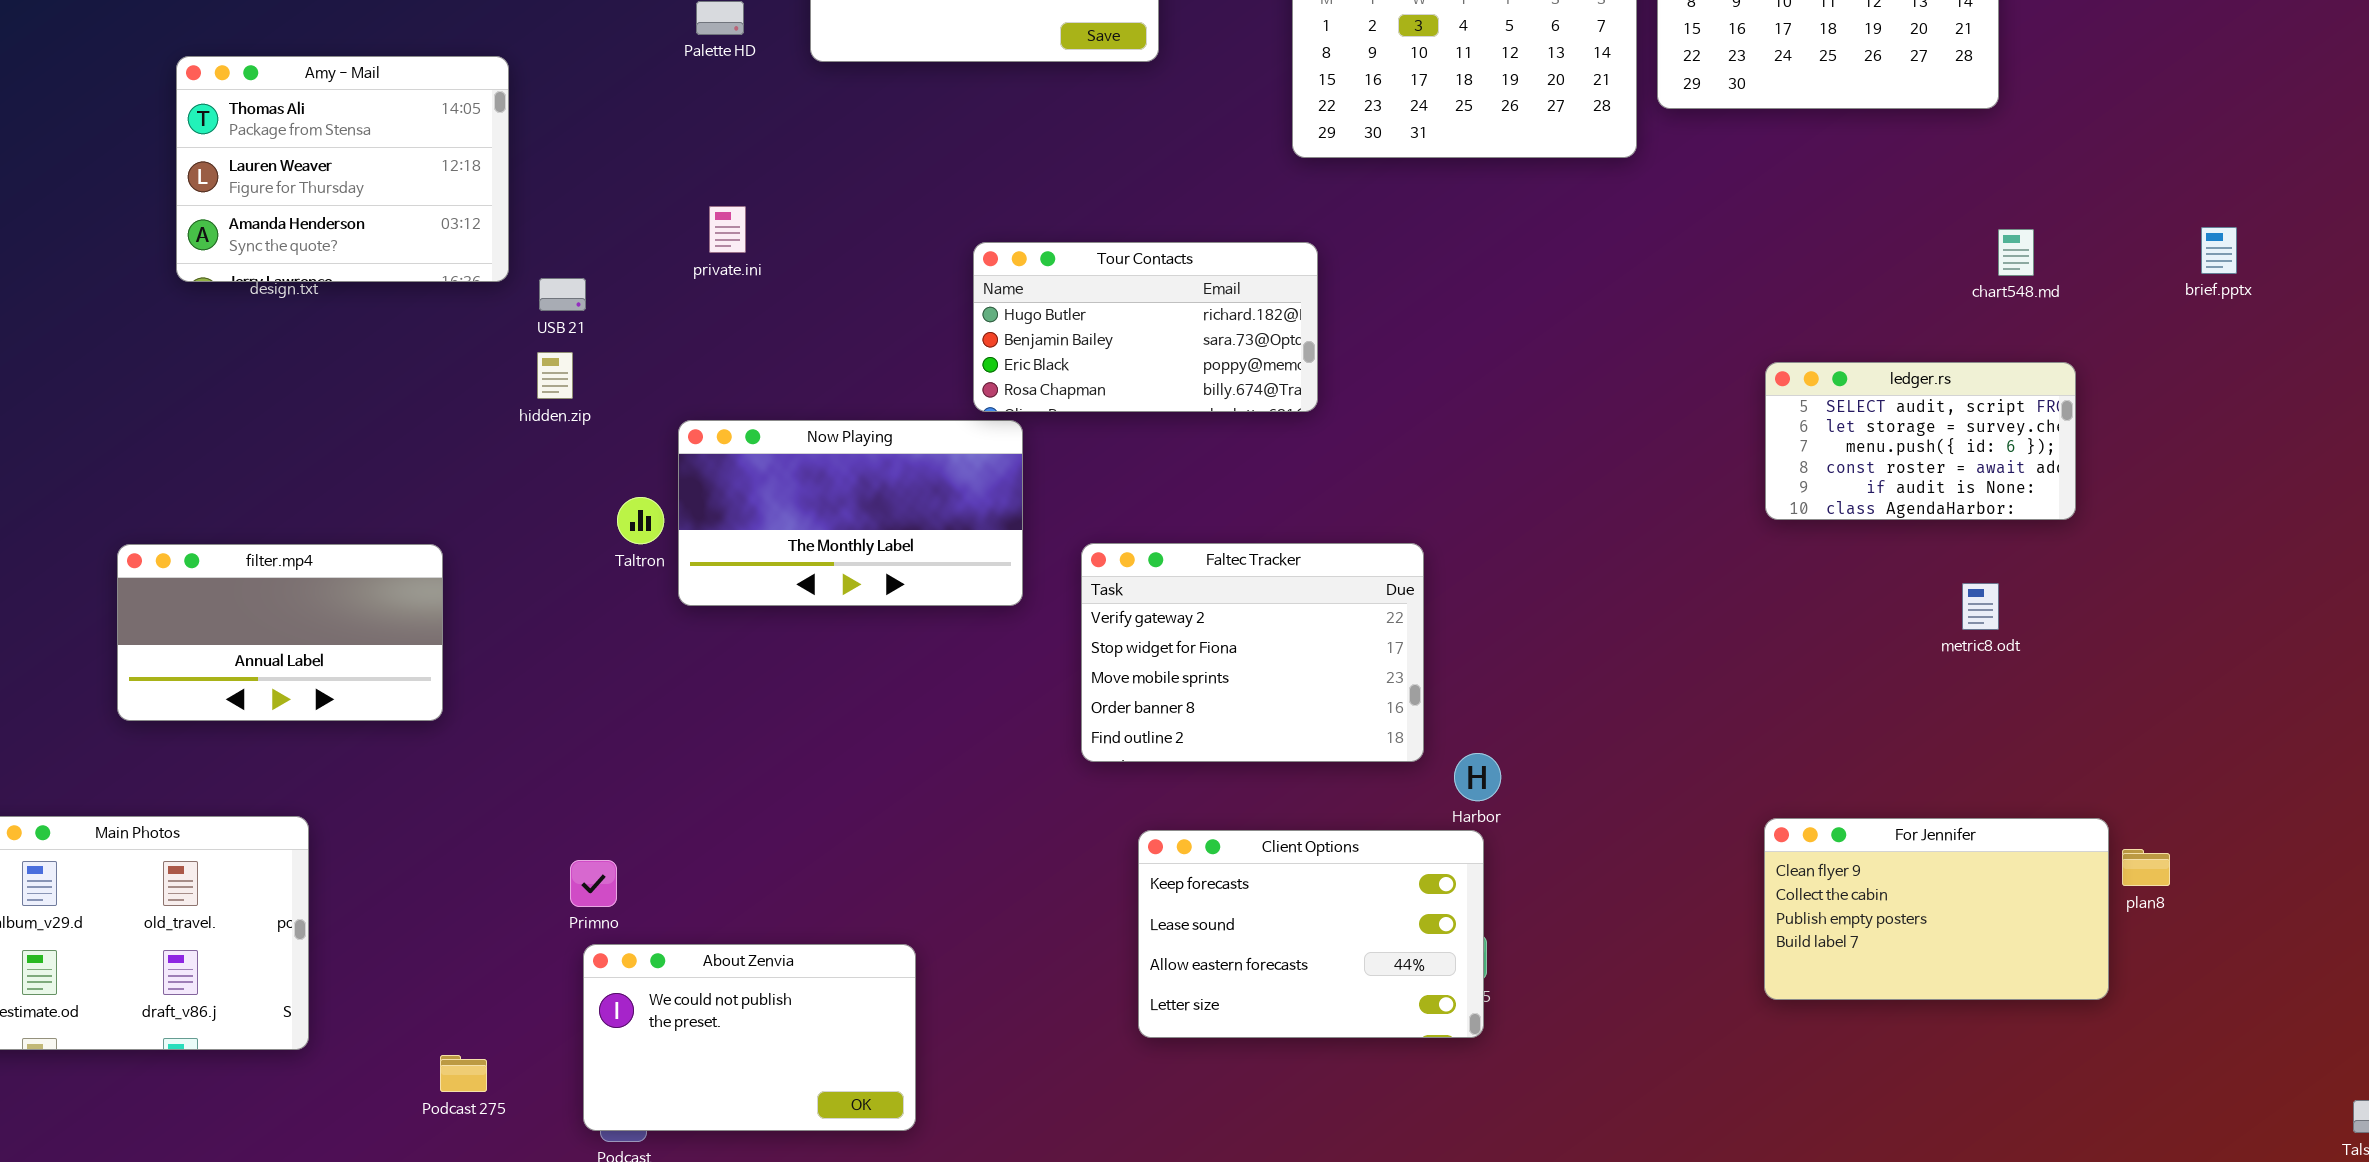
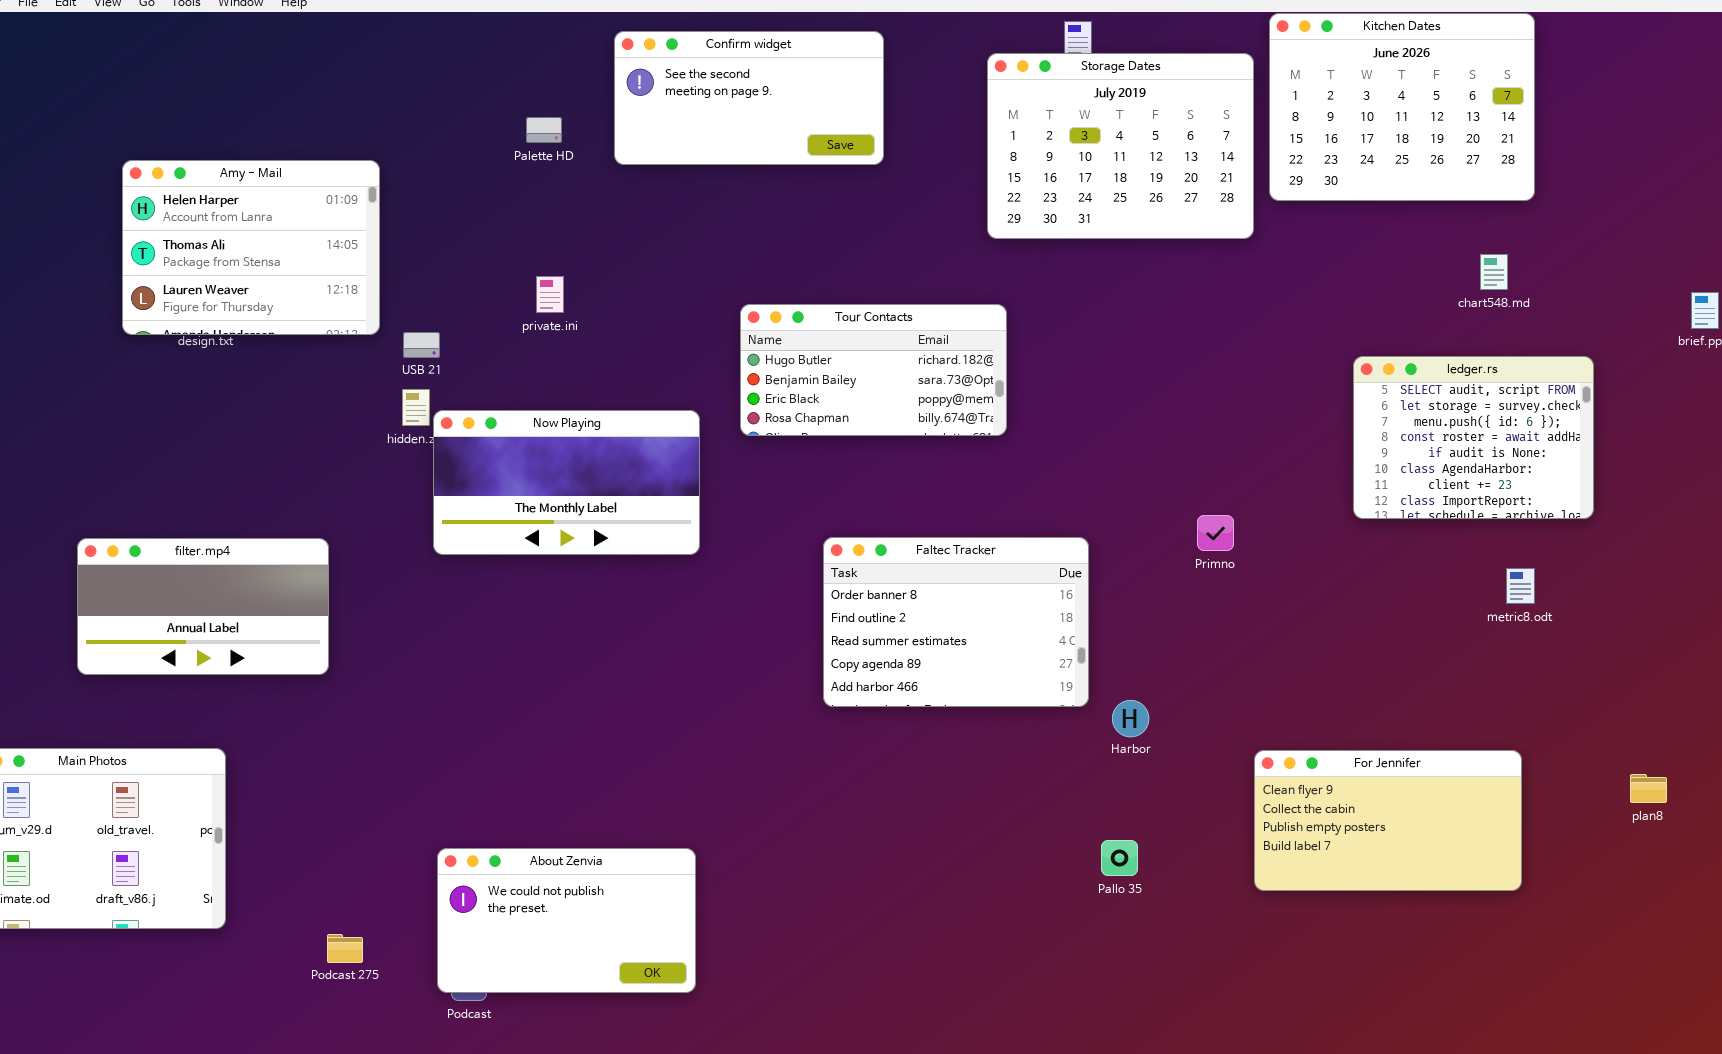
Amy - Mail: [176,56,509,282] -> [122,160,380,335], scrolled up 1 row
chart548.md: [1998,229,2034,276] -> [1480,254,1508,290], moved
ledger.rs: [1765,362,2076,520] -> [1353,356,1594,519], resized
Now Playing: [678,420,1023,606] -> [433,410,700,555], moved
Faltec Tracker: [1081,543,1424,762] -> [823,537,1089,707], scrolled down 3 rows
For Jennifer: [1764,818,2109,1000] -> [1254,750,1522,891], moved
Client Options: [1138,830,1484,1038] -> none, closed
Primno: [570,860,617,907] -> [1197,515,1234,551], moved

